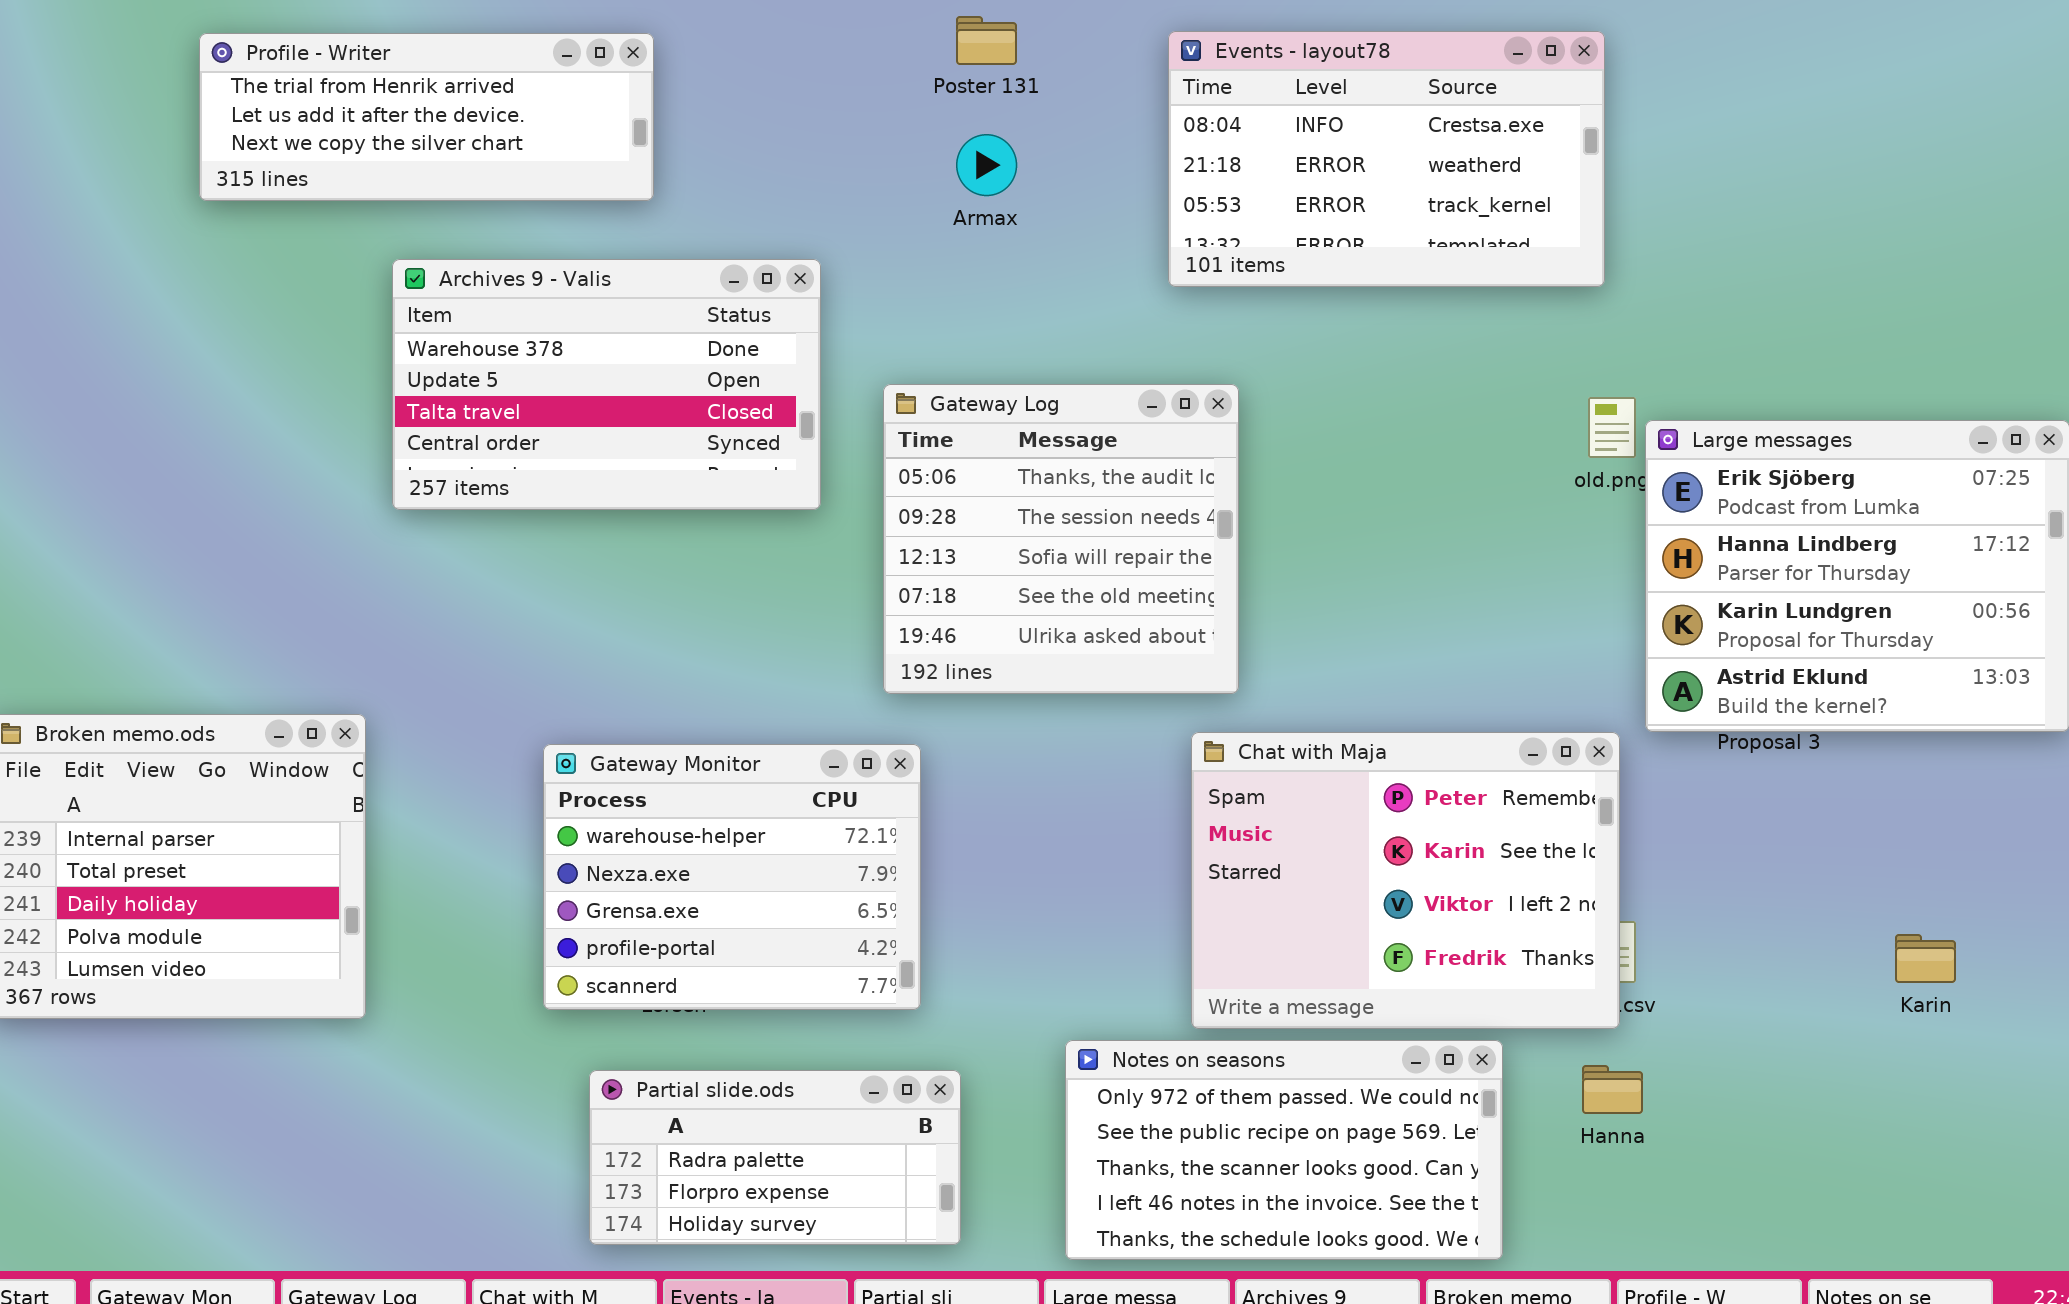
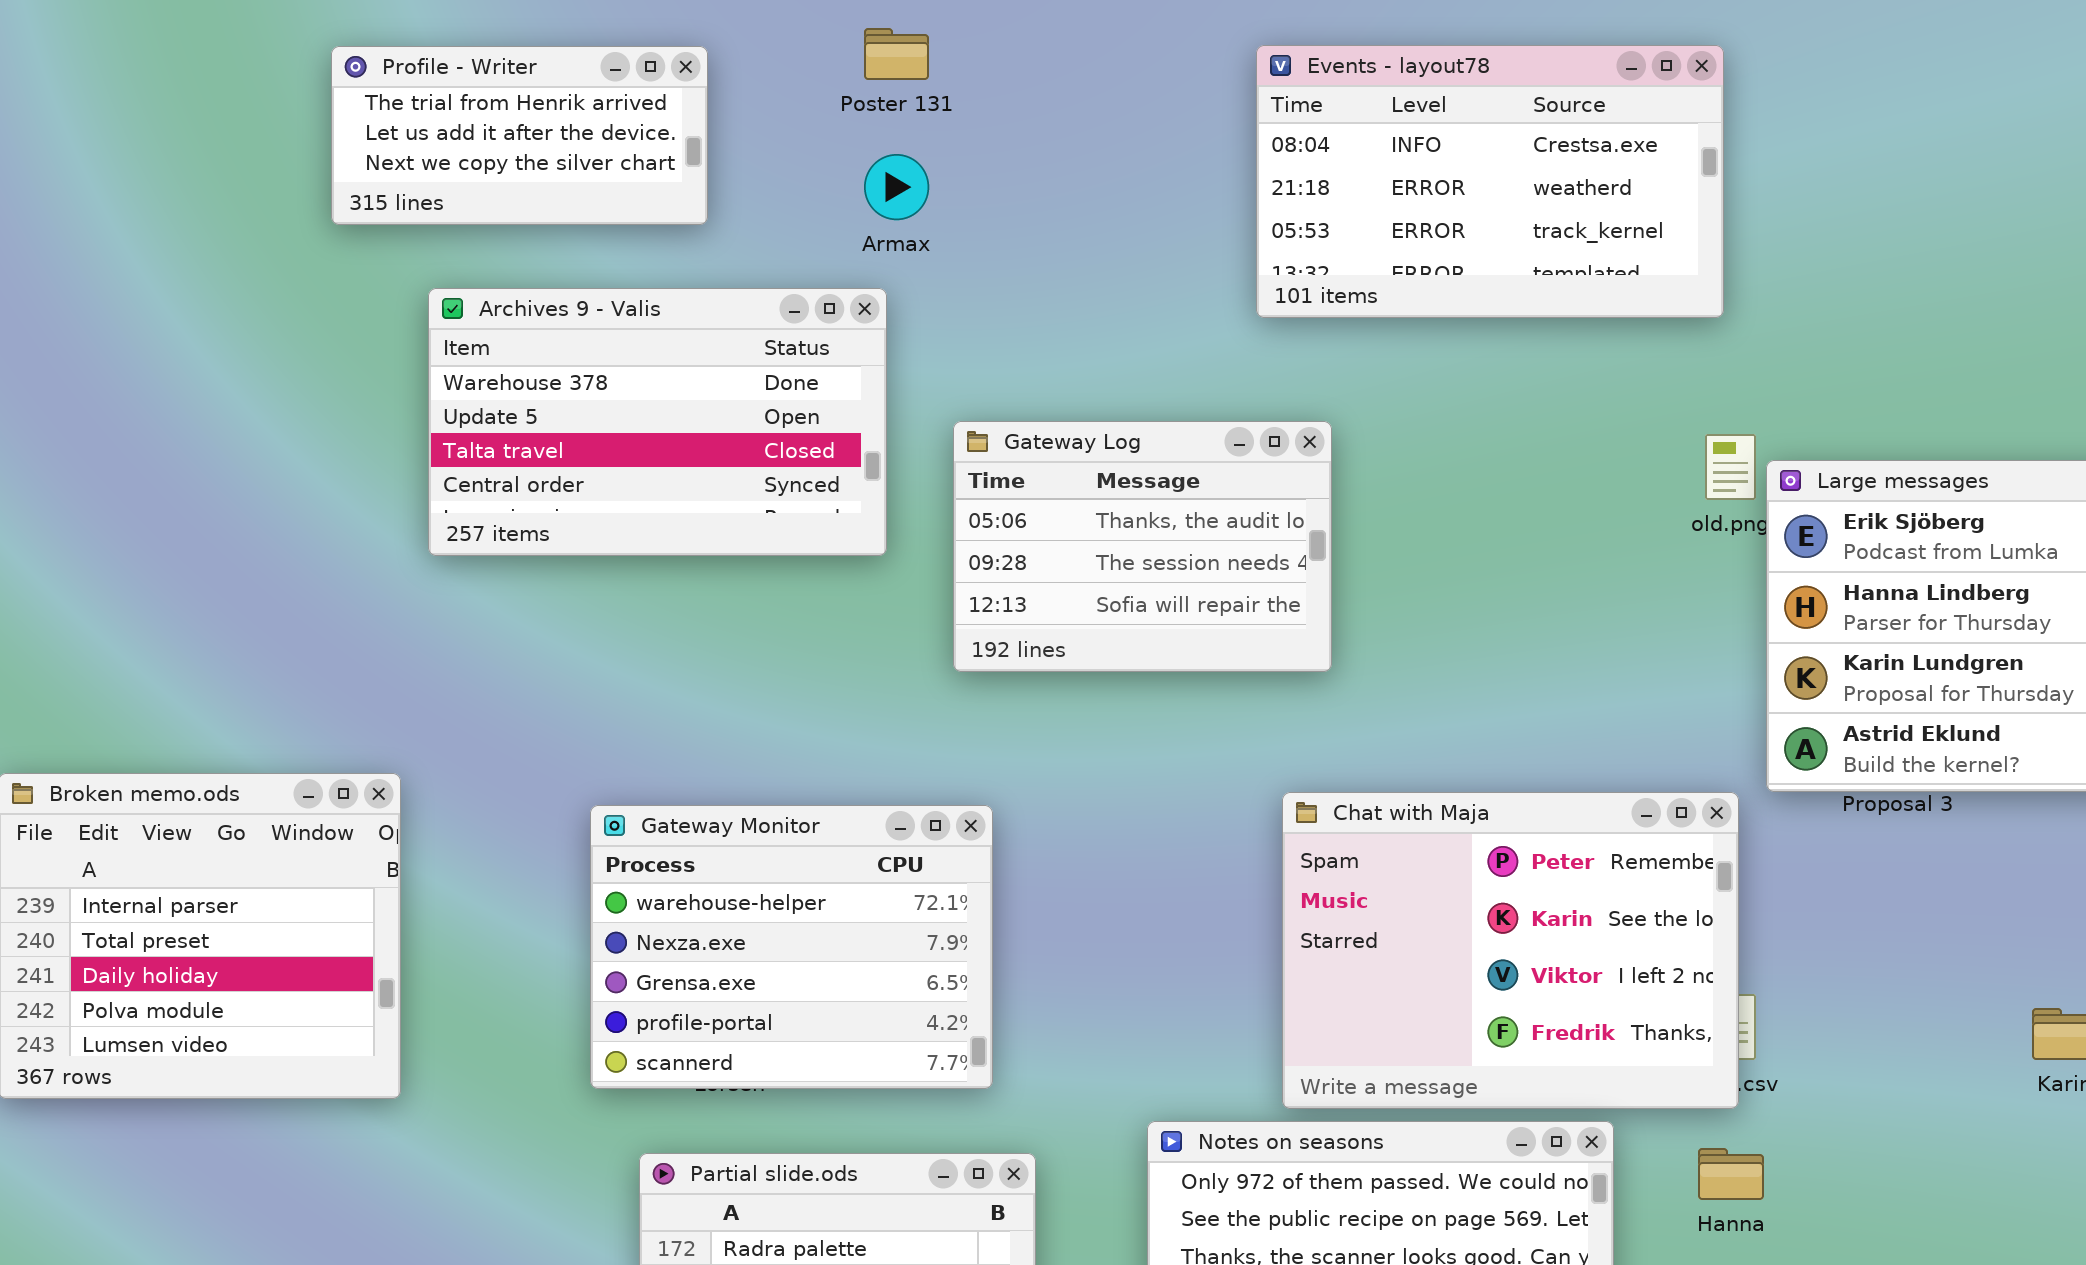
Poster 131: [956,16,1017,65] -> [864,28,929,80], moved
Profile - Writer: [199,33,654,201] -> [331,46,708,225], resized
Armax: [956,134,1017,196] -> [864,154,929,220], moved
Gateway Log: [883,384,1239,694] -> [953,421,1332,672], resized

